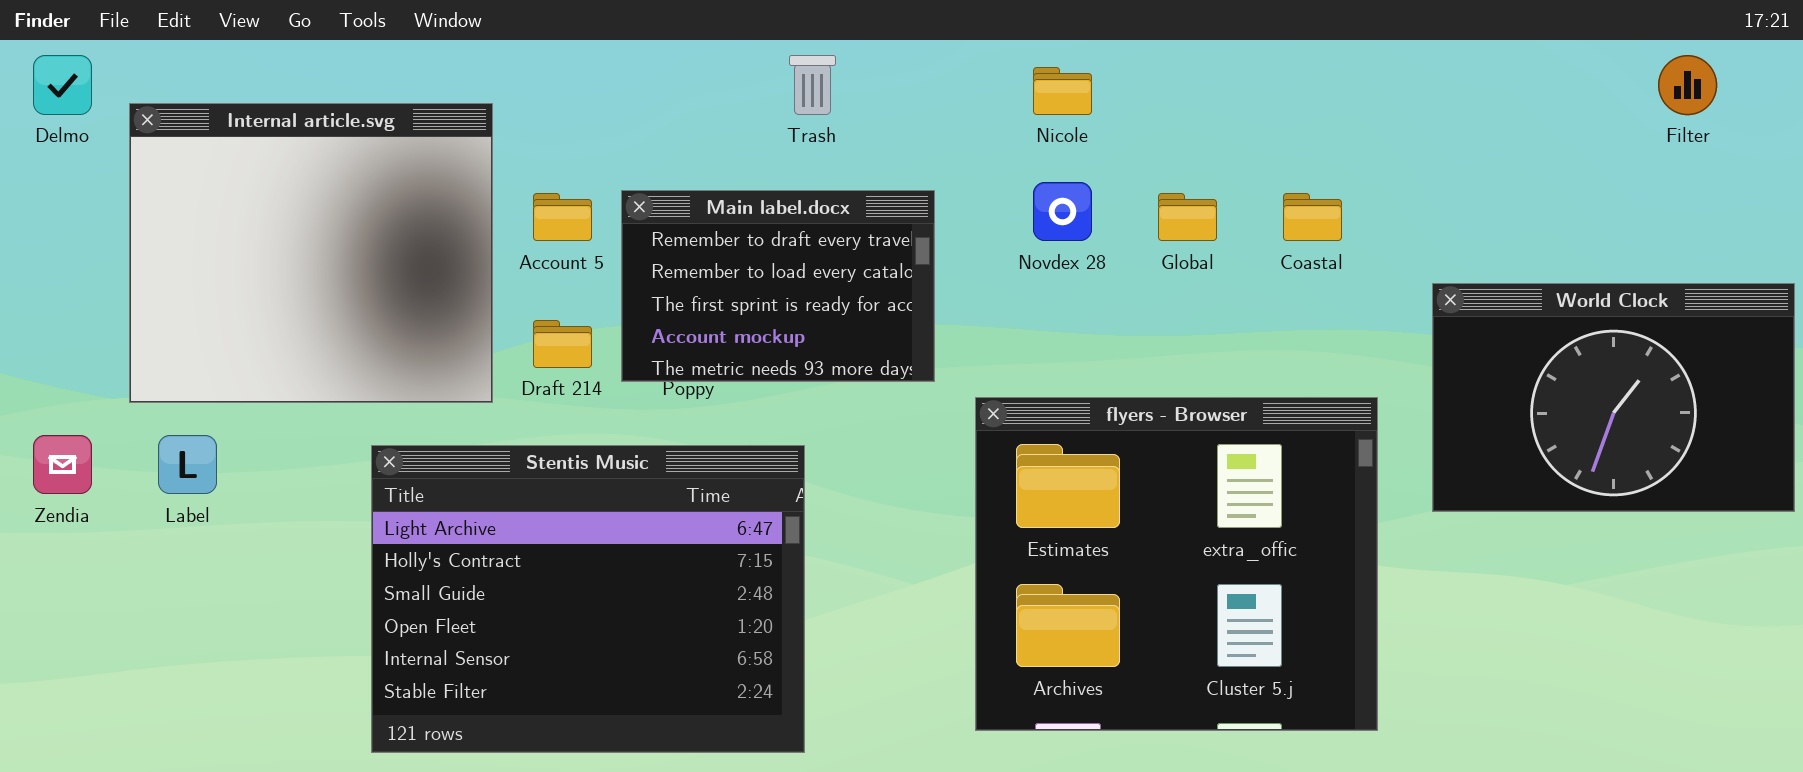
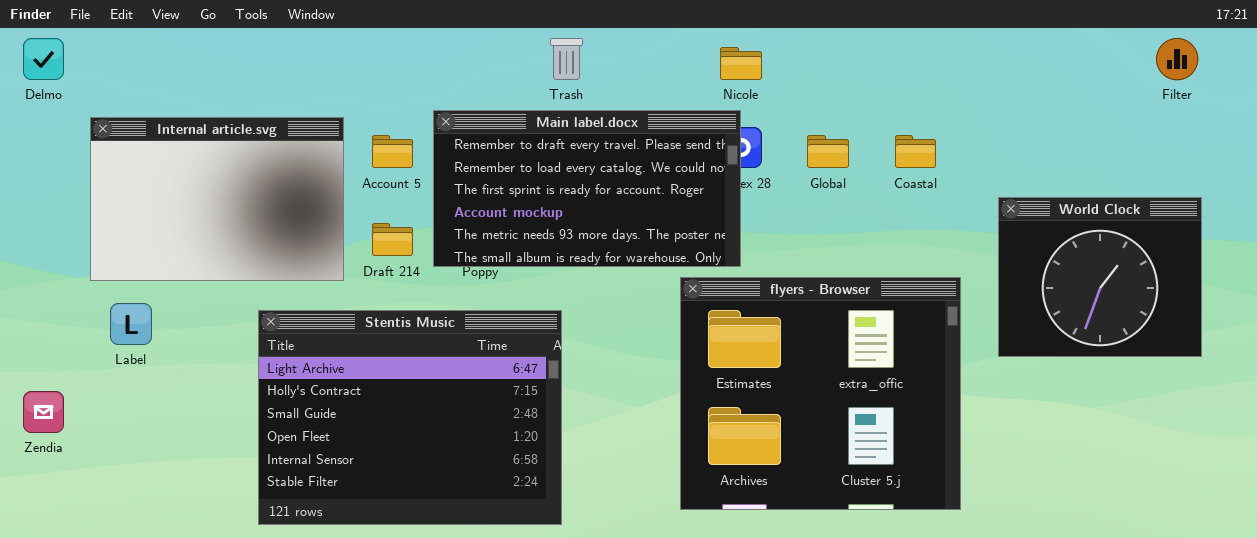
Internal article.svg: [129,103,493,403] -> [90,117,344,281], resized
Main label.docx: [621,190,935,382] -> [433,110,741,267], resized
World Clock: [1432,283,1795,512] -> [998,197,1202,357], resized
Zendia: [33,435,92,494] -> [23,391,64,433], moved

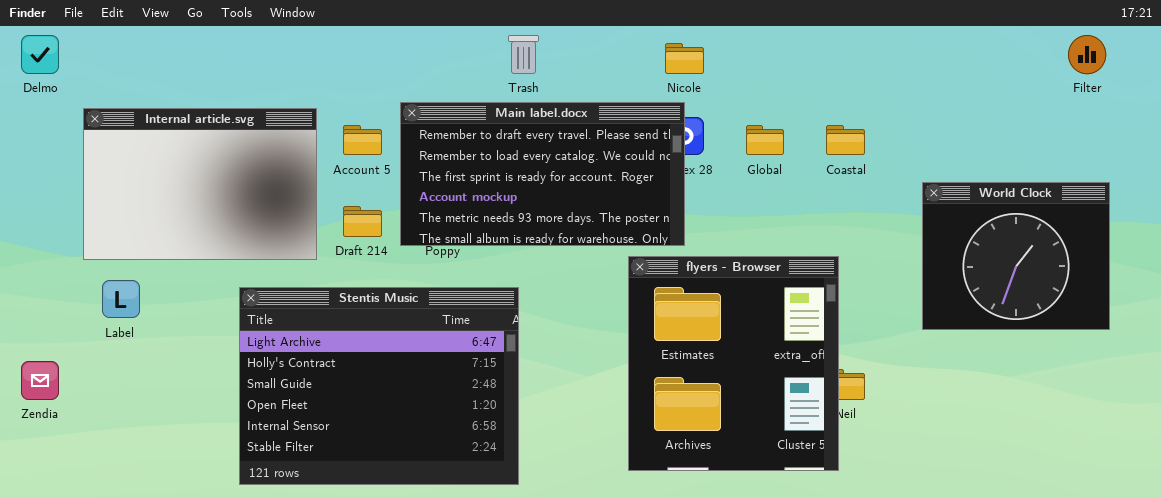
flyers - Browser: [680,277,961,510] -> [628,256,839,471], resized

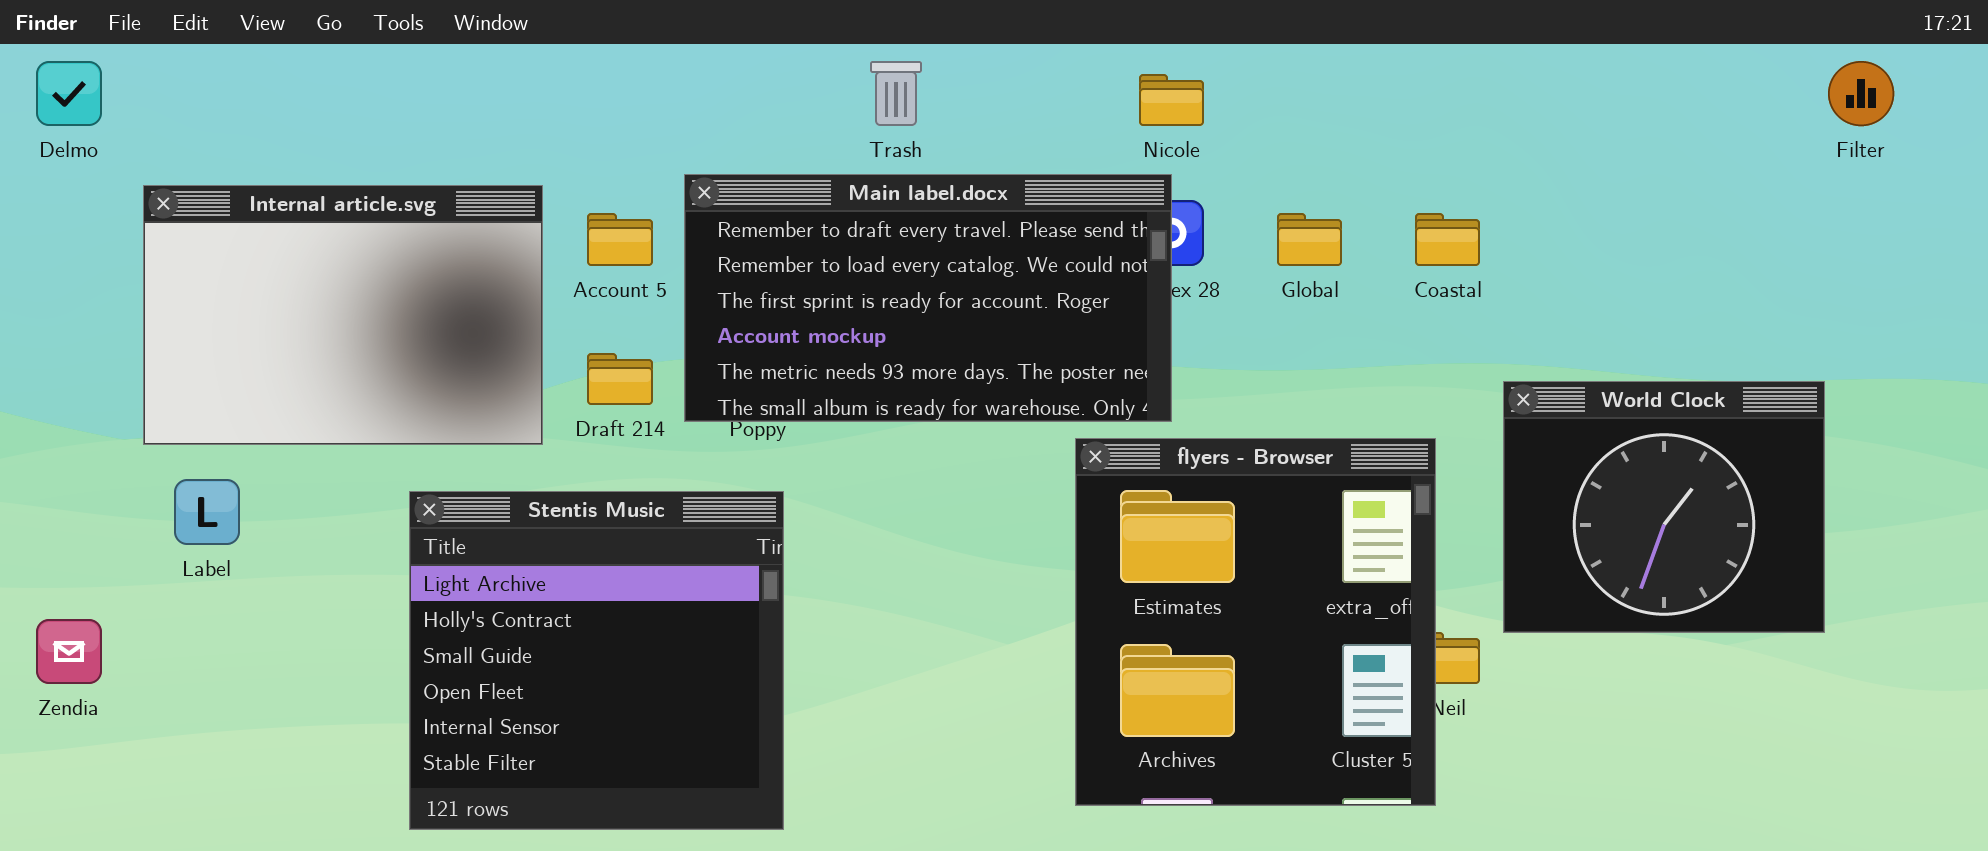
World Clock: [922,182,1110,330] -> [1503,381,1825,633], moved
Stentis Music: [239,287,519,485] -> [409,491,784,830], resized

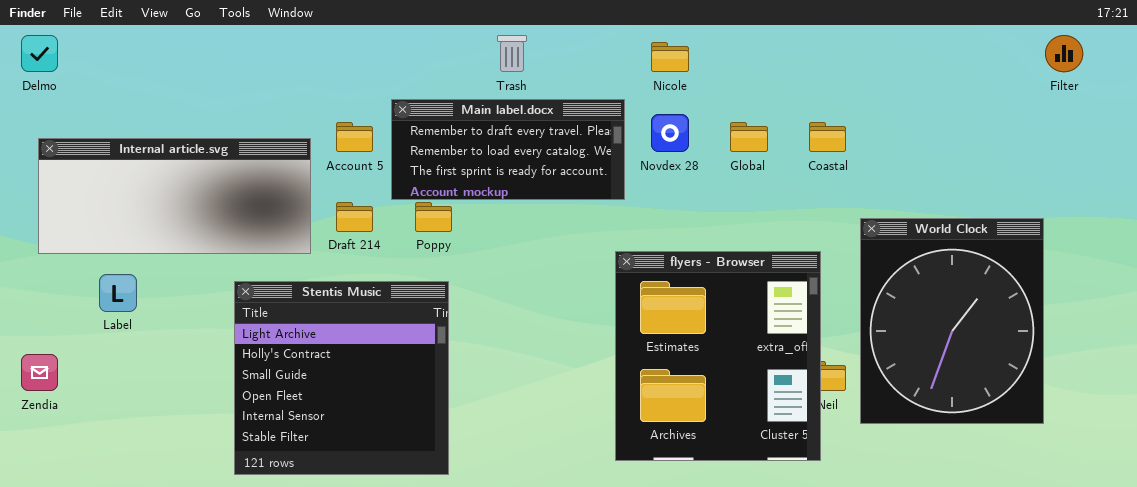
Main label.docx: [684,174,1172,422] -> [391,99,625,200], resized
Internal article.svg: [143,185,543,445] -> [38,138,311,254], resized
World Clock: [1503,381,1825,633] -> [860,218,1044,424], resized

